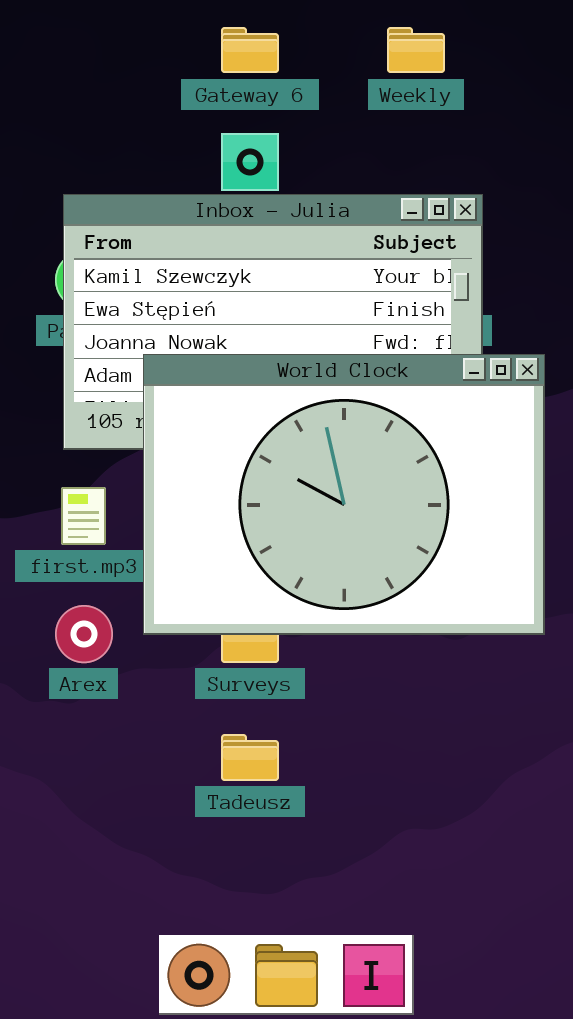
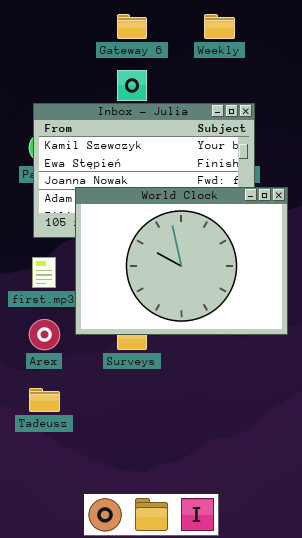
Tadeusz: [221,734,279,781] -> [29,388,60,412], moved

